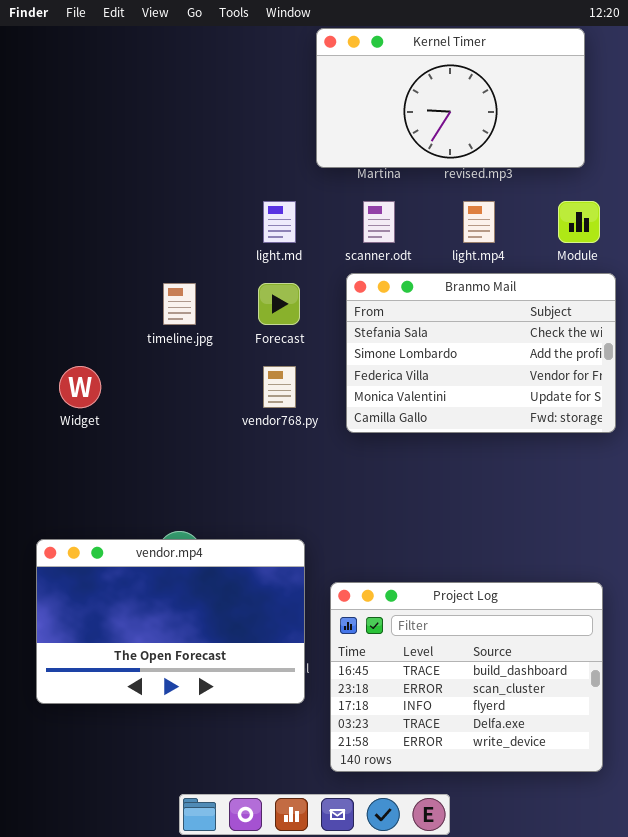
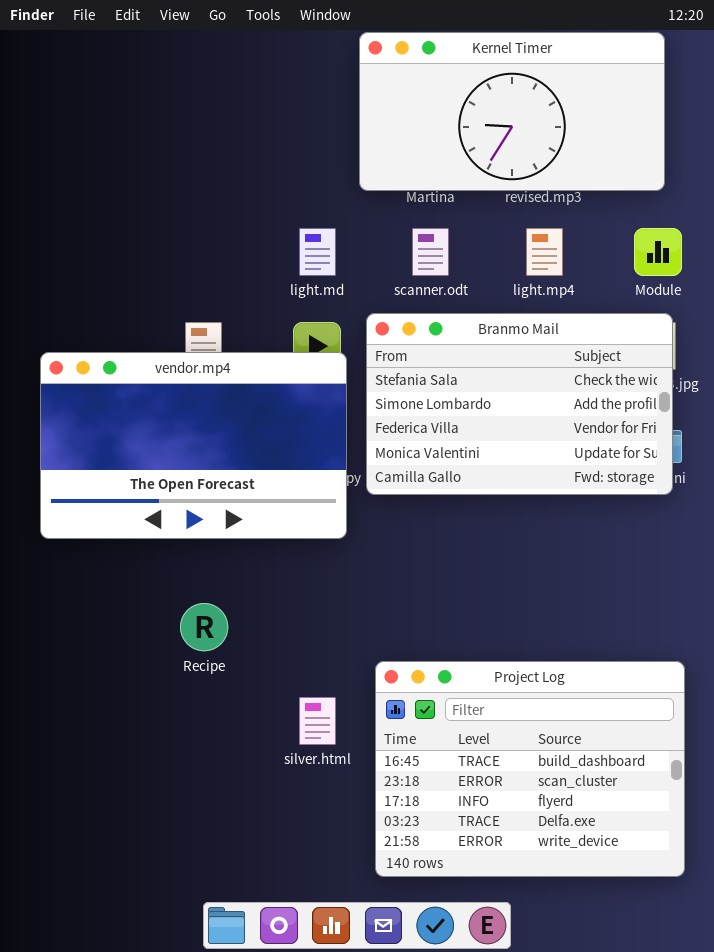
Branmo Mail: [346,273,616,433] -> [366,313,673,495], moved
vendor.mp4: [36,539,305,704] -> [40,352,347,539], moved

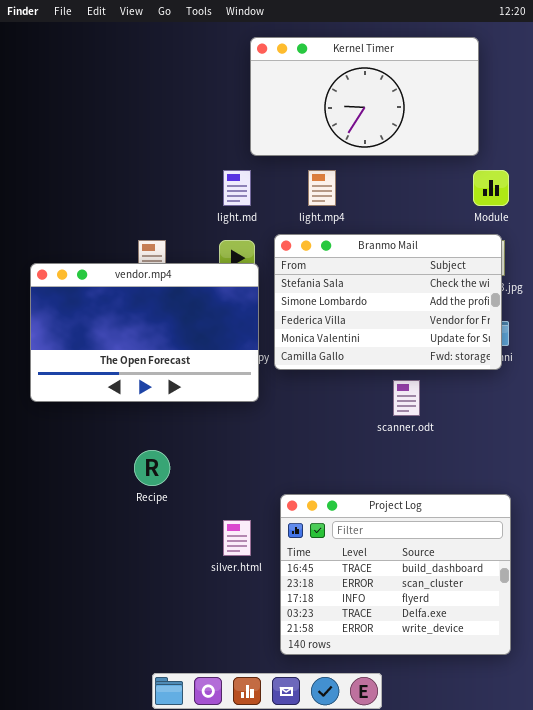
Kernel Timer: [359,32,665,191] -> [250,37,479,156], moved
scanner.odt: [412,228,449,276] -> [393,380,420,416], moved
light.mp4: [526,228,563,276] -> [308,170,336,206], moved

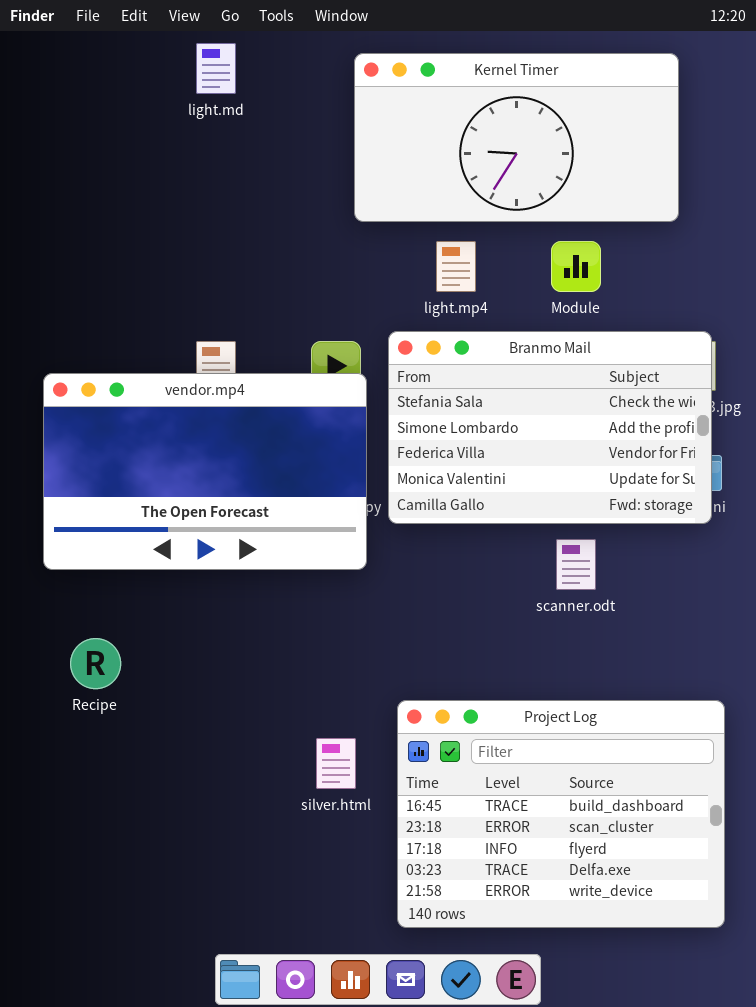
light.md: [223,170,251,206] -> [196,43,236,94], moved
Module: [473,170,509,206] -> [551,241,601,292], moved
Recipe: [134,450,170,486] -> [70,638,121,689], moved

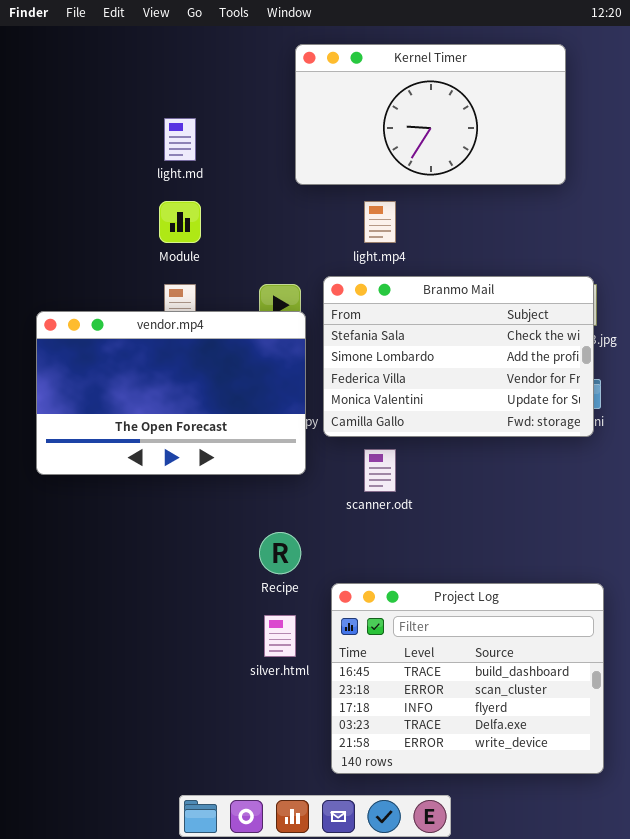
light.md: [196,43,236,94] -> [164,118,196,161], moved
Module: [551,241,601,292] -> [159,201,201,243], moved
scanner.odt: [556,539,596,590] -> [364,449,396,492], moved
Recipe: [70,638,121,689] -> [259,532,301,574], moved

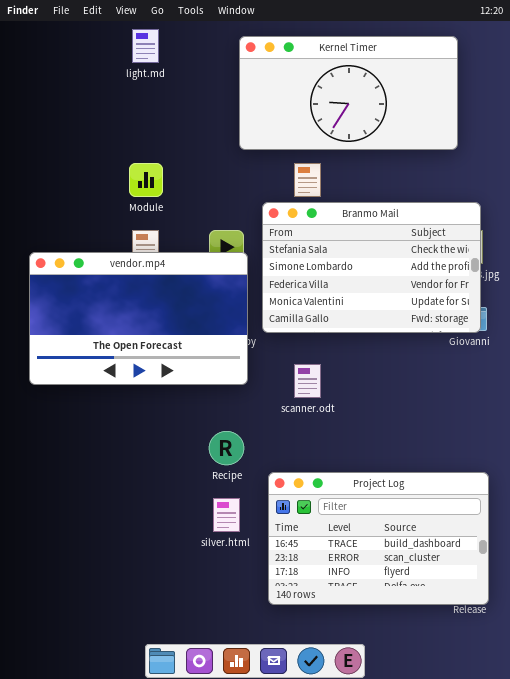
light.md: [164,118,196,161] -> [132,29,159,63], moved
Branmo Mail: [323,276,594,437] -> [262,202,481,333], moved
Project Log: [331,583,604,774] -> [268,472,489,605], resized

